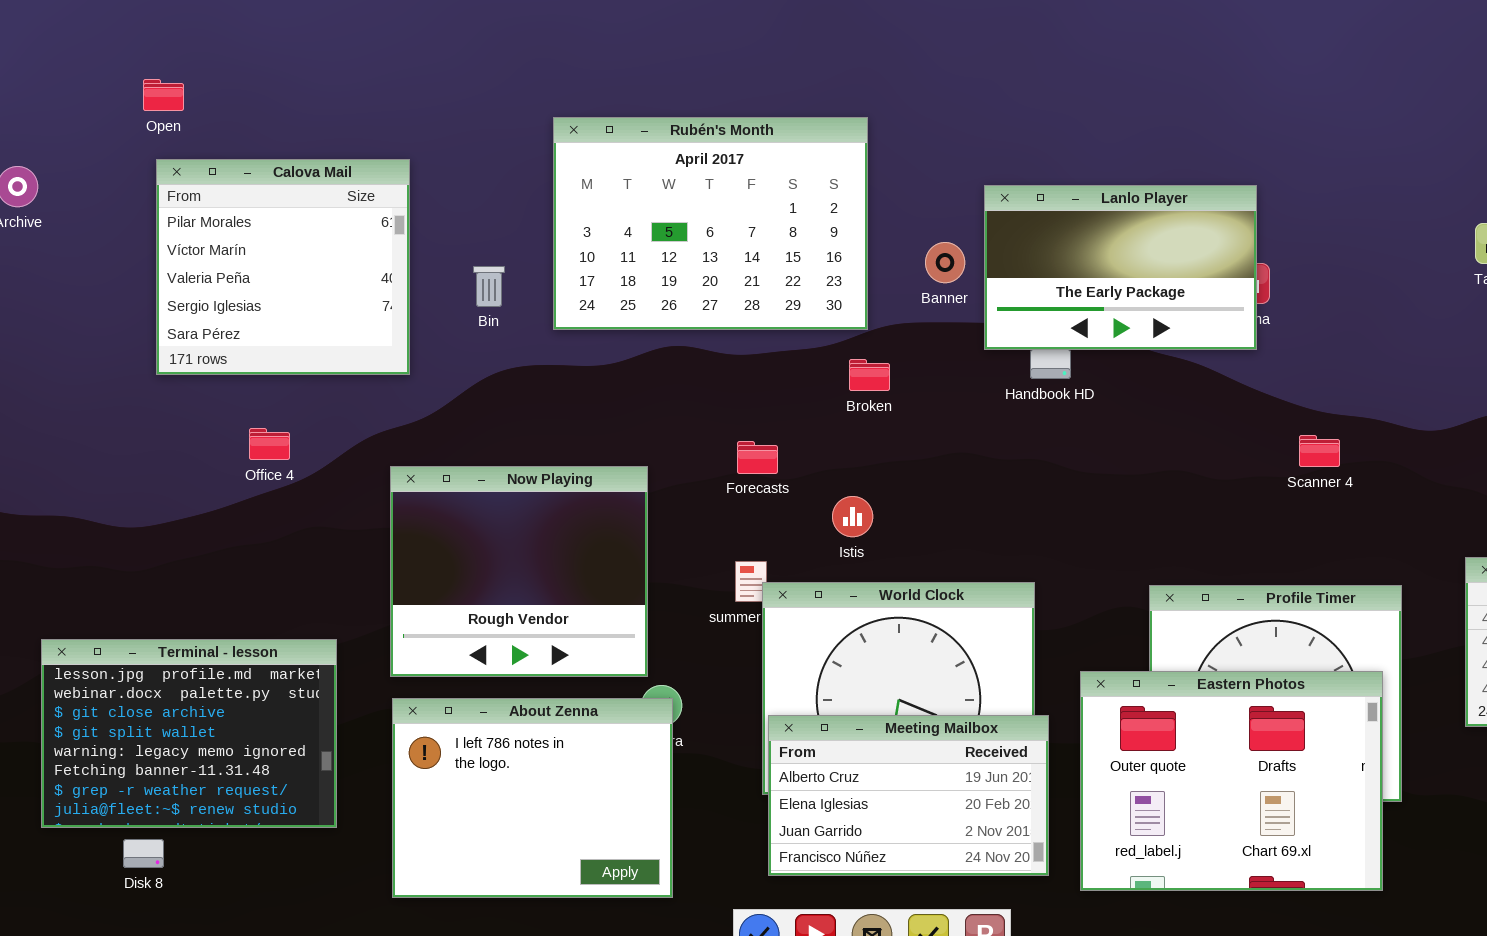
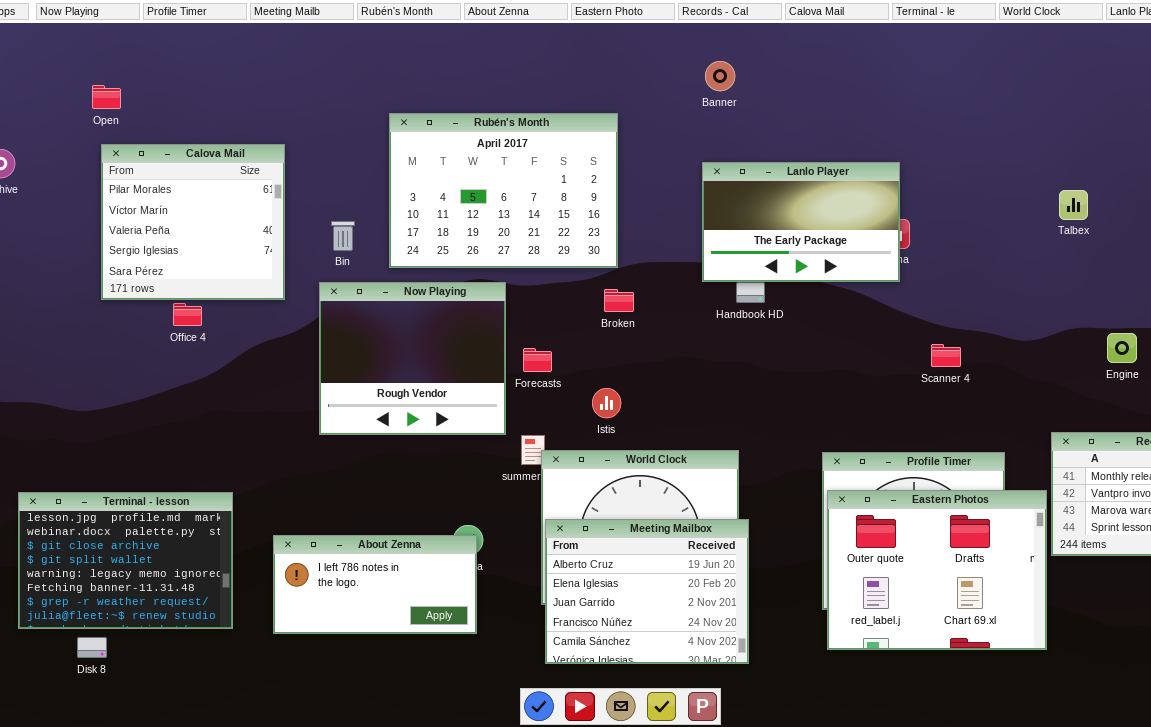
Banner: [925,242,965,283] -> [705,61,735,91], moved
Office 4: [249,428,290,460] -> [173,303,202,326], moved
Now Playing: [390,466,648,677] -> [319,282,506,435], moved
Eastern Photos: [1080,671,1383,891] -> [827,490,1047,650], moved
About Zenna: [392,698,673,898] -> [273,535,477,634], resized
Meeting Mailbox: [768,715,1049,876] -> [545,519,749,664], resized

